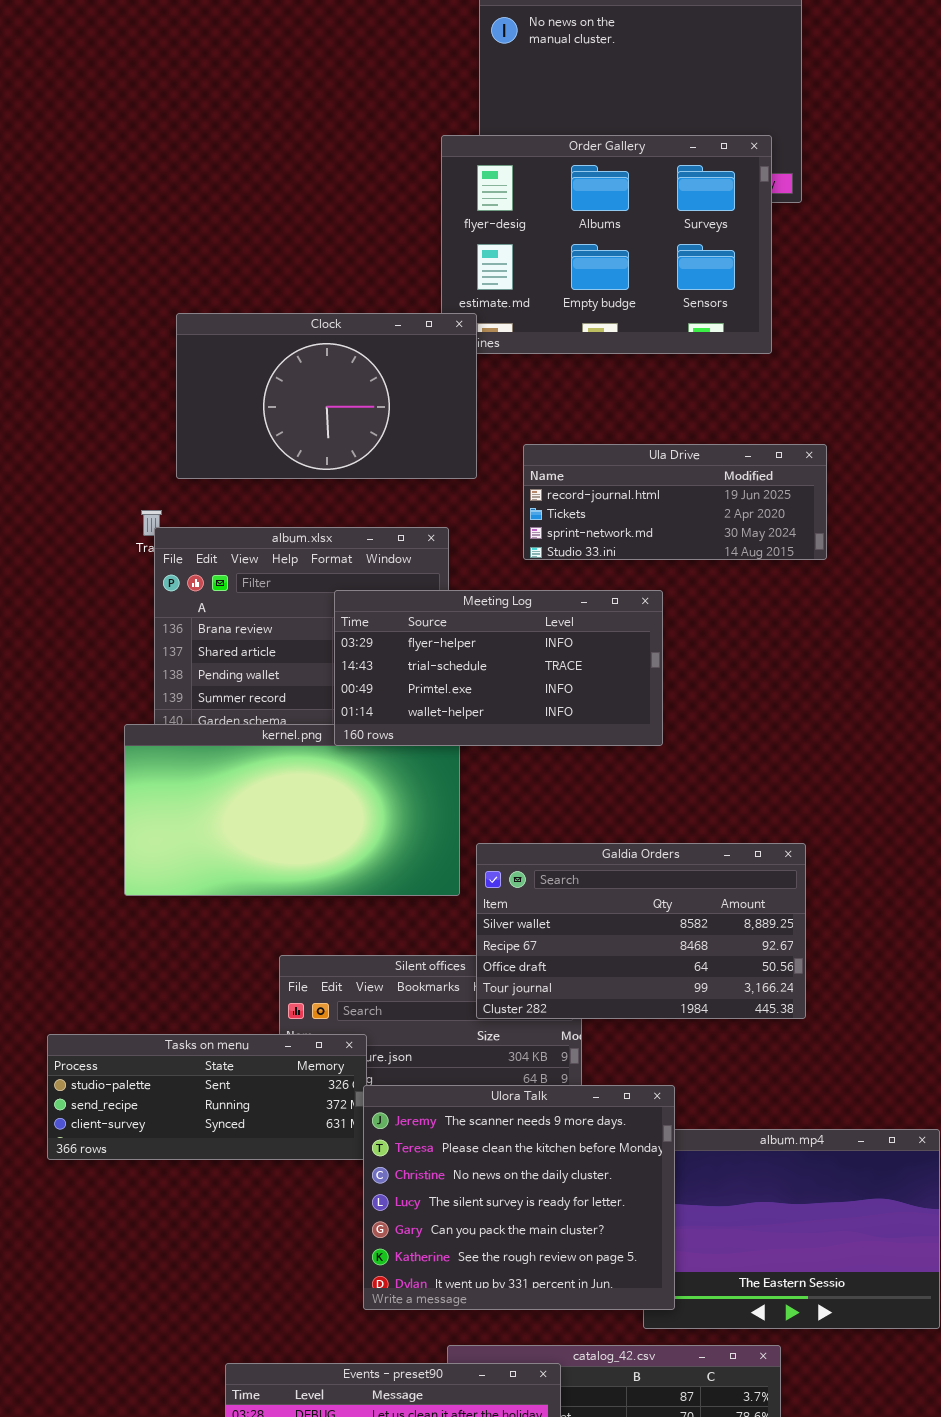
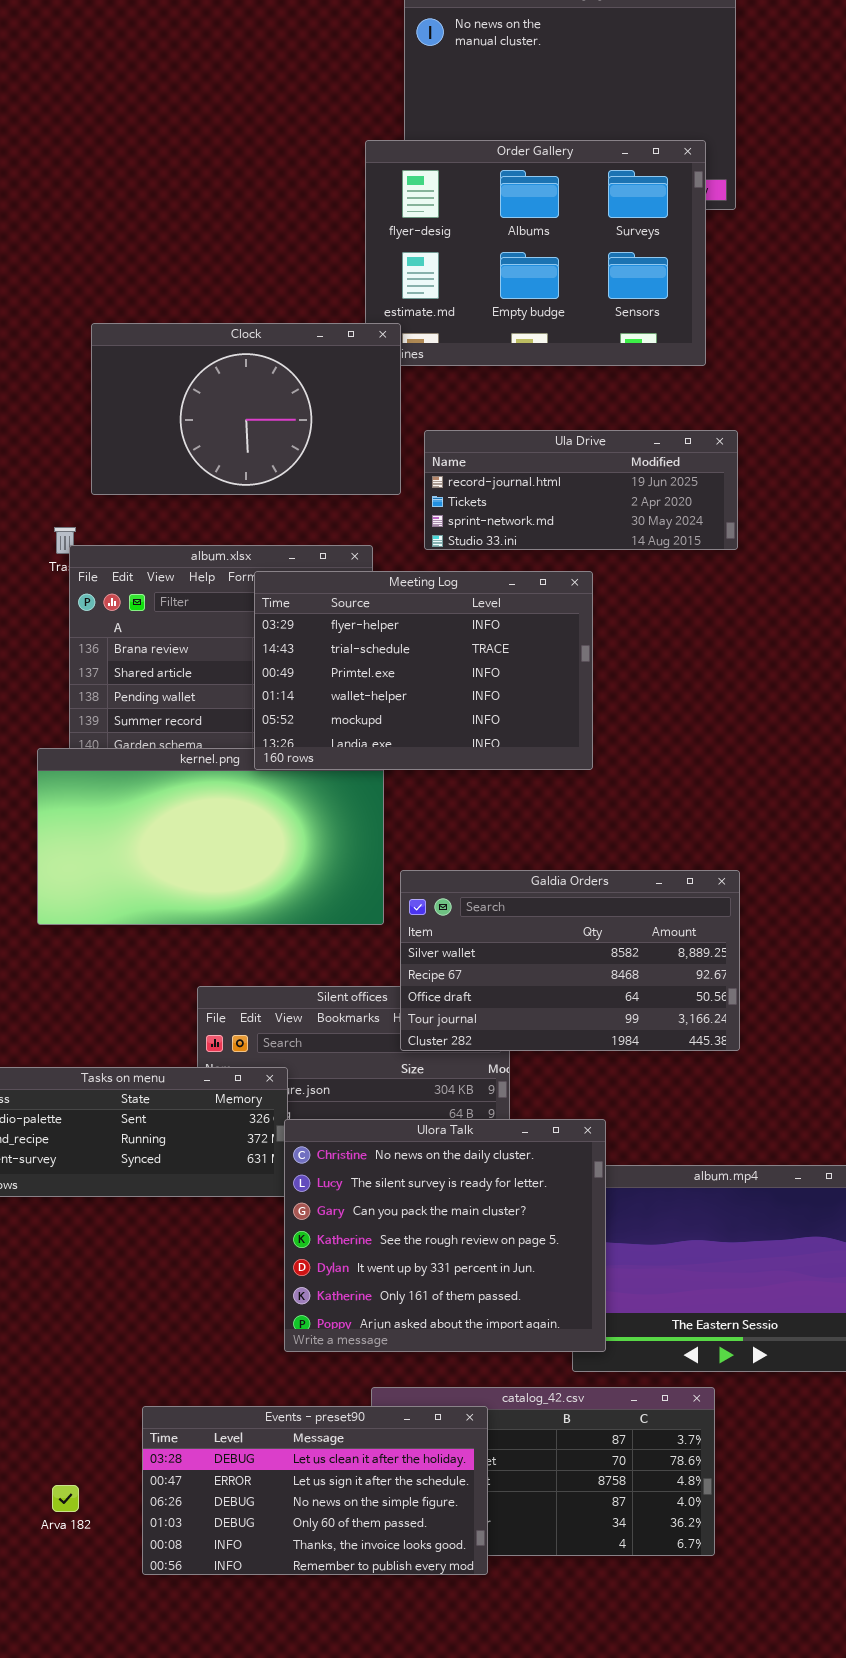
Ula Drive: [523,444,827,560] -> [424,430,738,550], moved
Meeting Log: [334,590,663,746] -> [254,571,593,770], resized
Ulora Talk: [363,1085,675,1310] -> [284,1119,606,1352], scrolled down 2 rows

